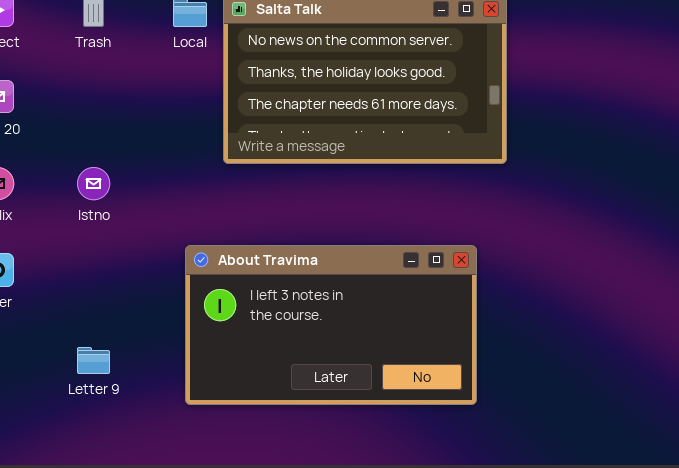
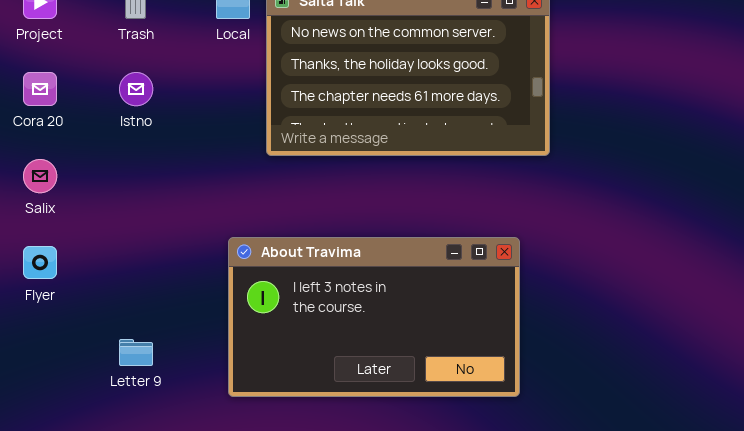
Istno: [77,167,110,200] -> [119,72,153,106], moved

